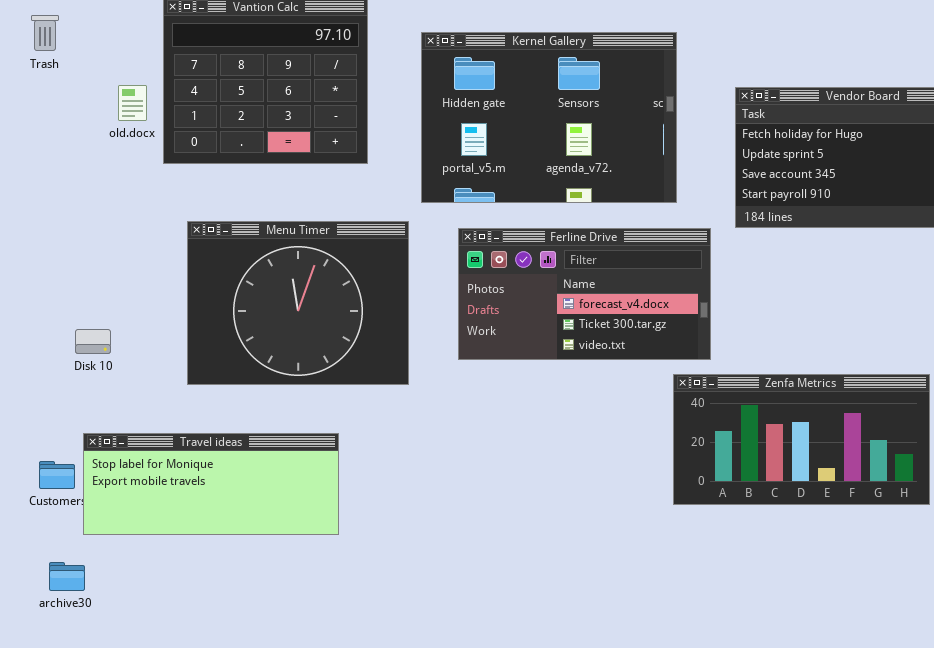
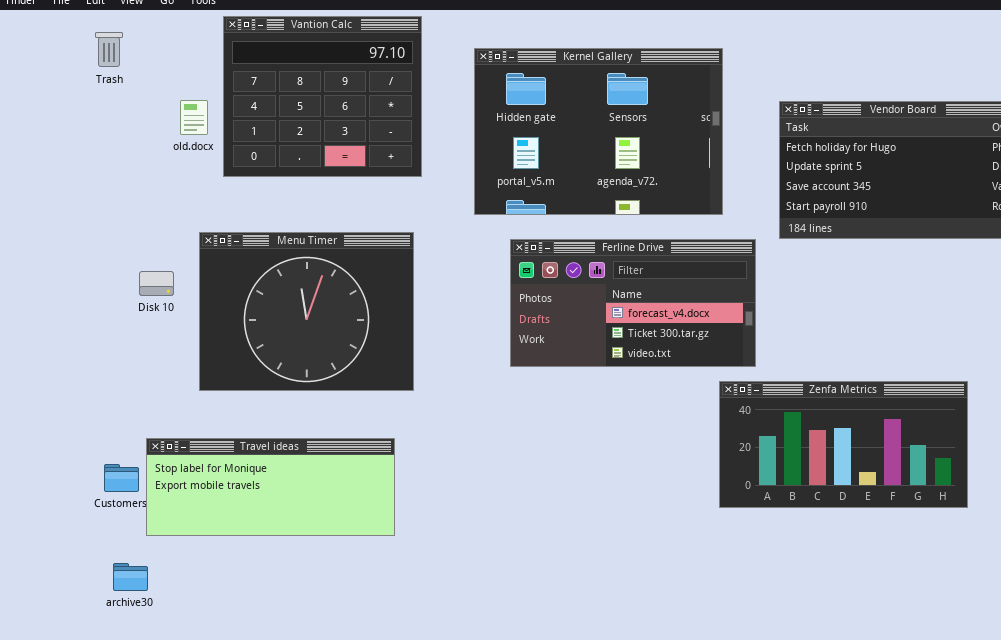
Menu Timer: [187,221,409,385] -> [199,232,414,391], moved
Disk 10: [75,329,111,354] -> [139,271,174,296], moved

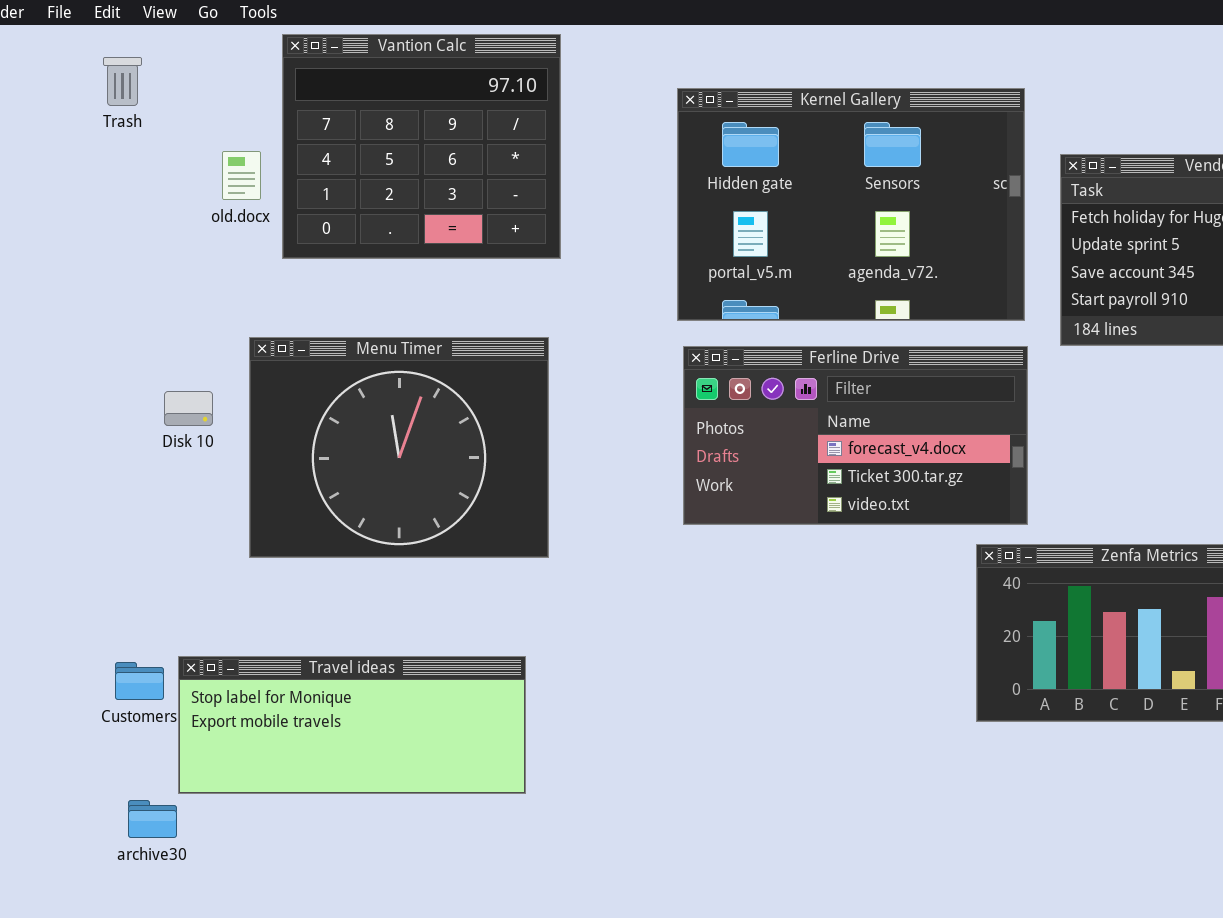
Kernel Gallery: [474,48,723,215] -> [677,88,1025,321], moved
Travel ideas: [146,438,395,536] -> [178,656,526,794], moved

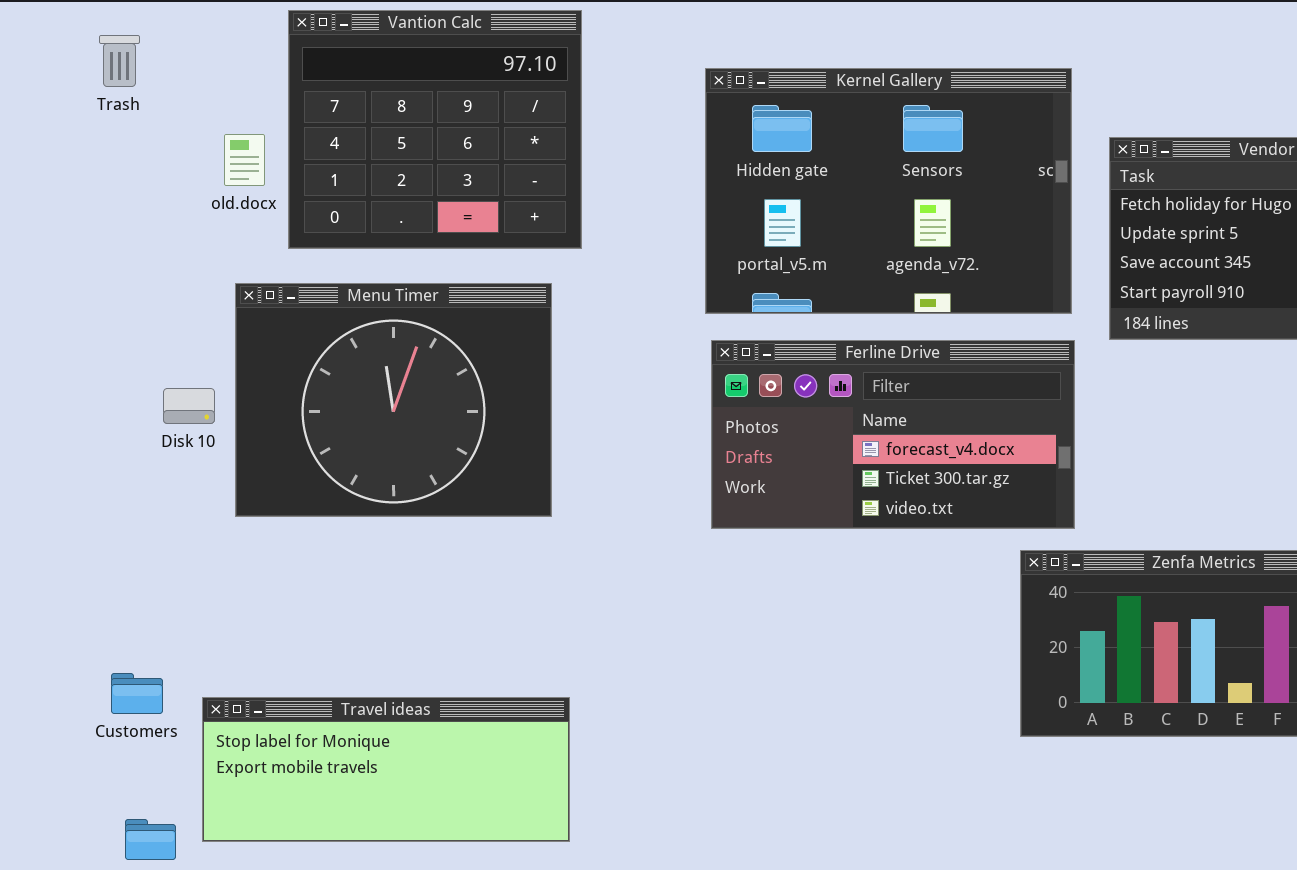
Menu Timer: [249,337,549,558] -> [235,283,552,517], moved
Travel ideas: [178,656,526,794] -> [202,697,570,842], moved

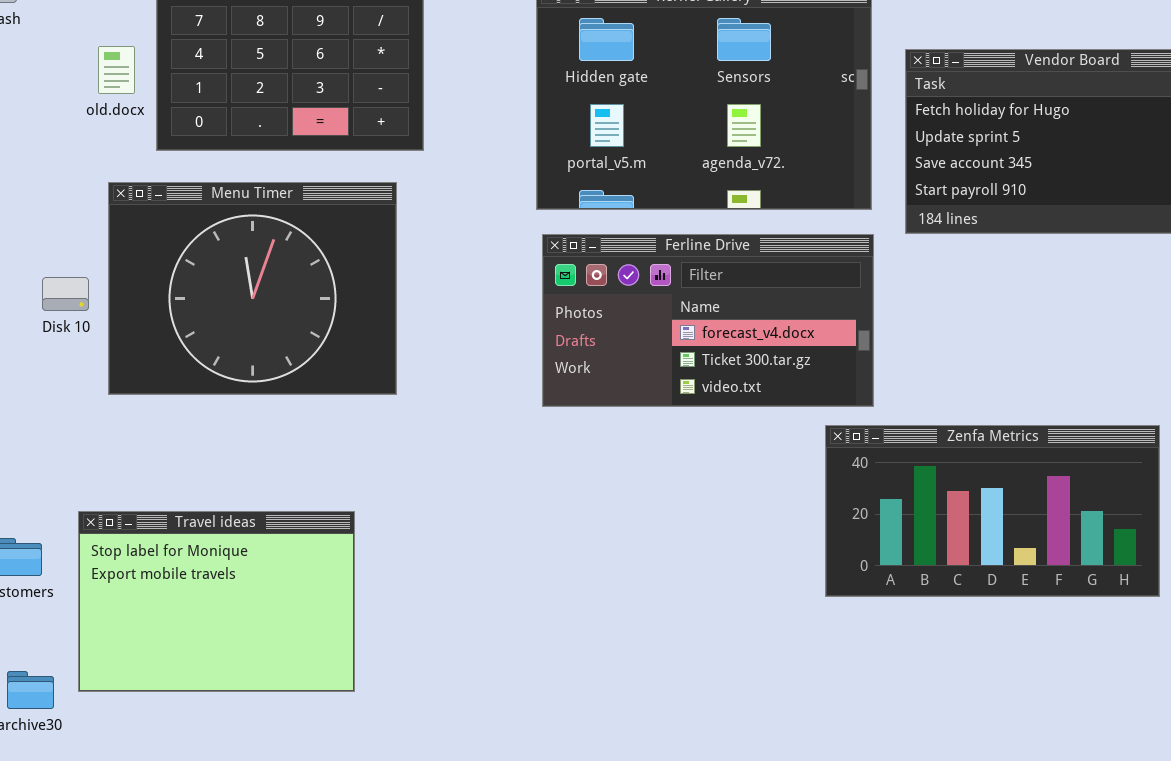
Travel ideas: [202,697,570,842] -> [78,511,355,692], resized

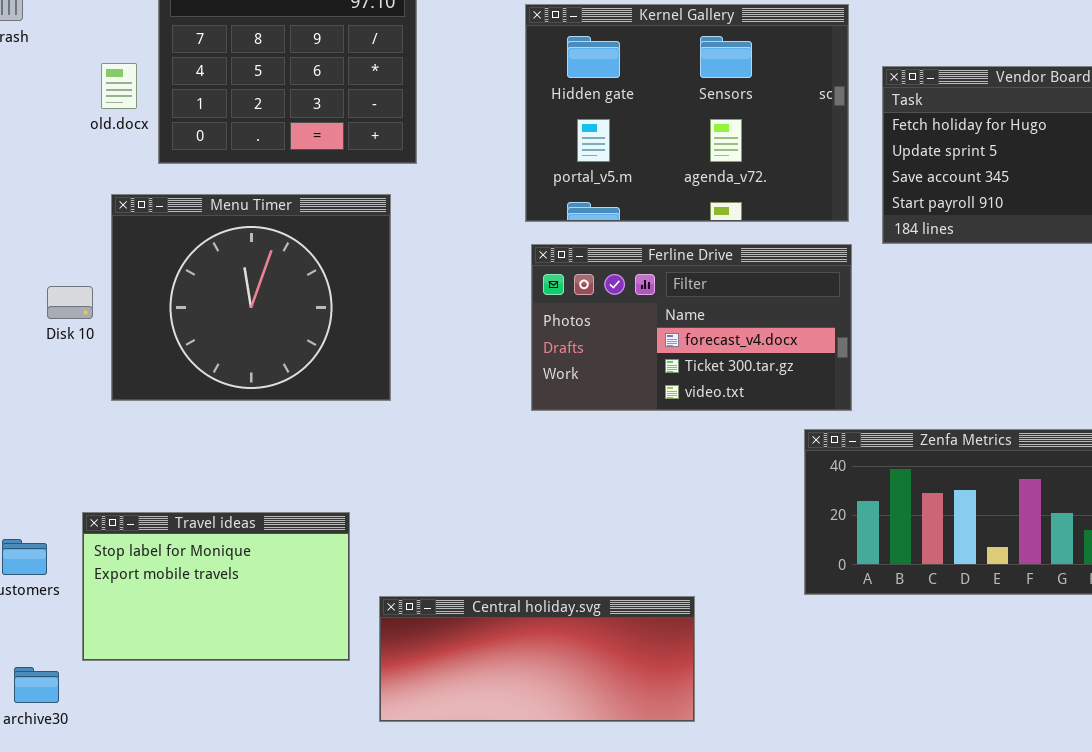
Travel ideas: [78,511,355,692] -> [82,512,350,661], resized
Central holiday.svg: none -> [379,596,695,722], opened

